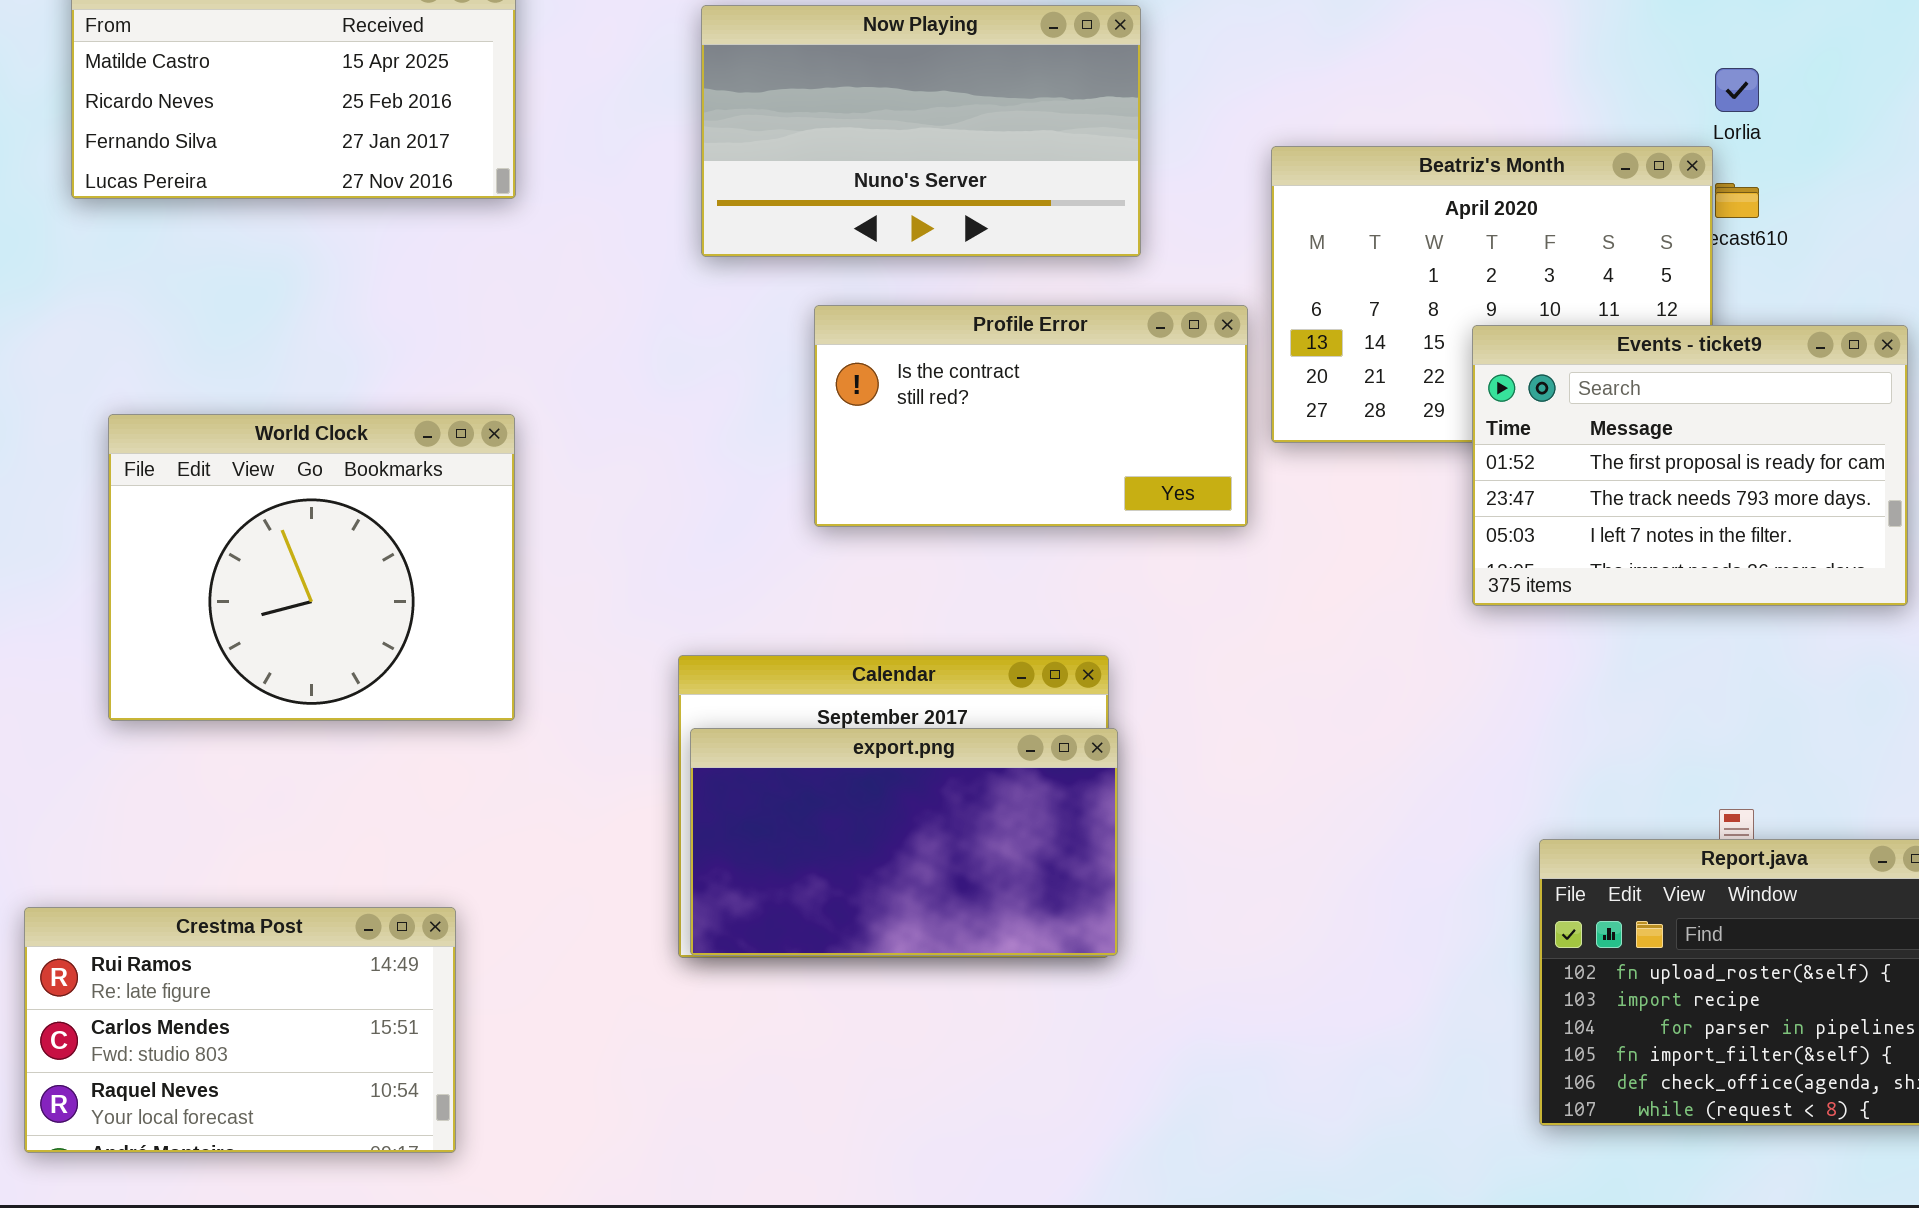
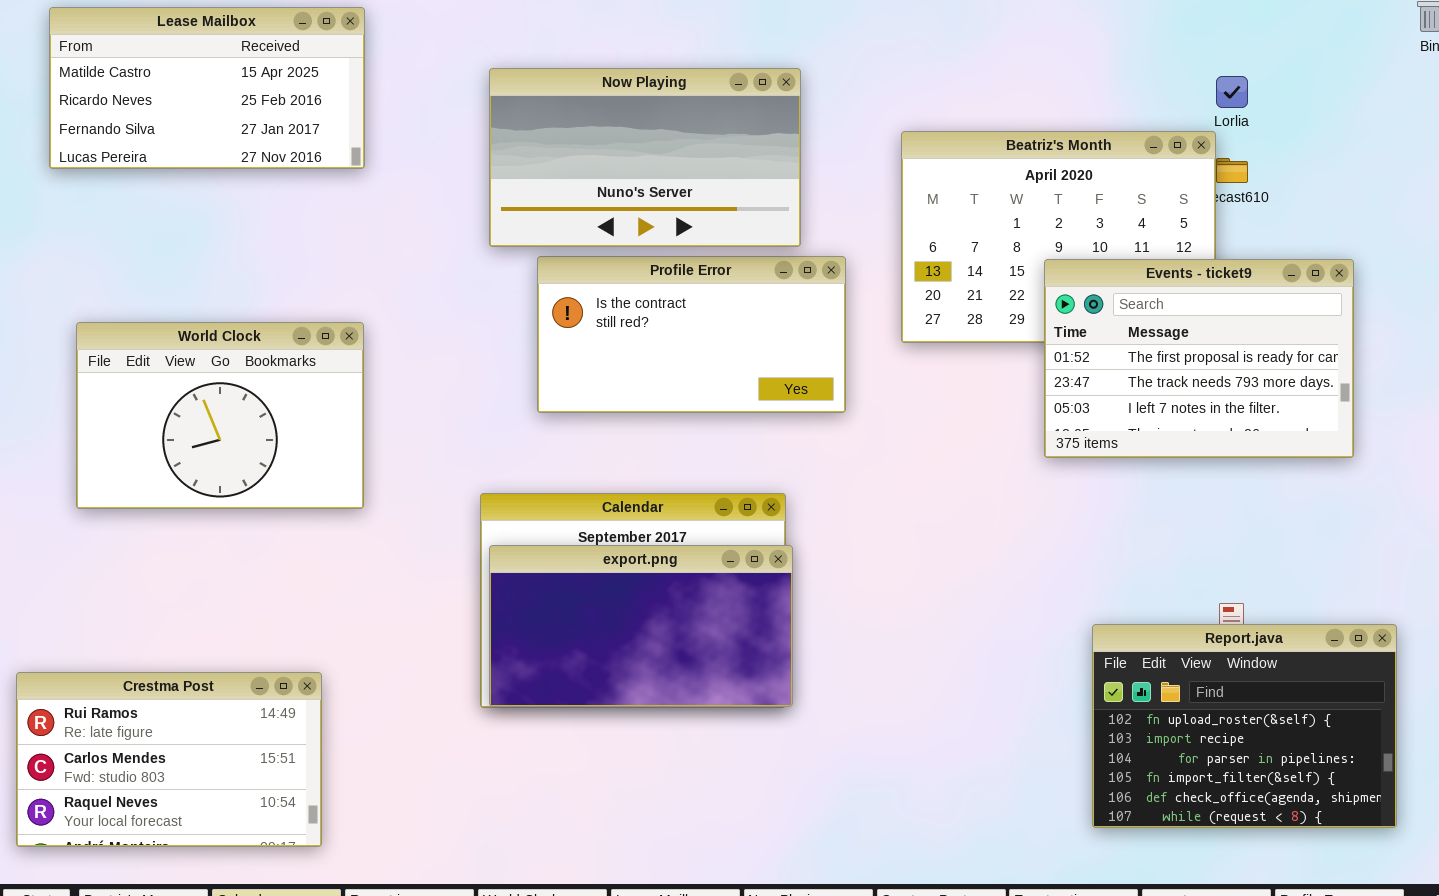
Now Playing: [701,5,1141,257] -> [489,68,801,247], moved
Profile Error: [814,305,1248,527] -> [537,256,846,413], moved
World Clock: [108,414,515,721] -> [76,322,364,509], resized

